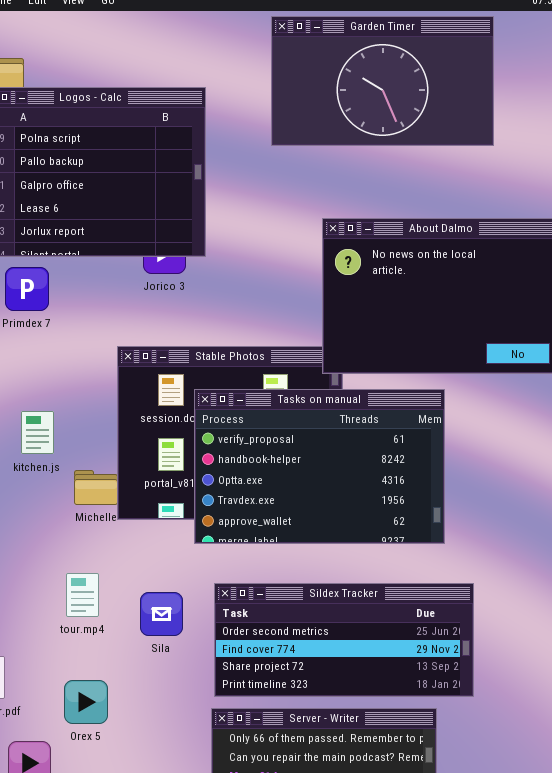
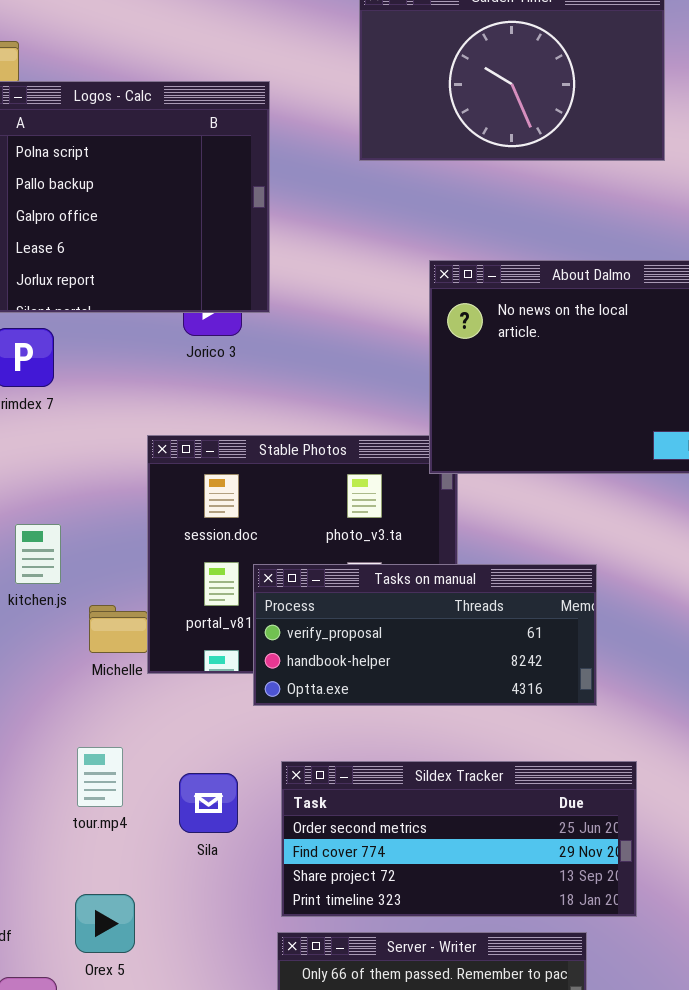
Tasks on manual: [194,389,445,544] -> [253,564,597,706], resized

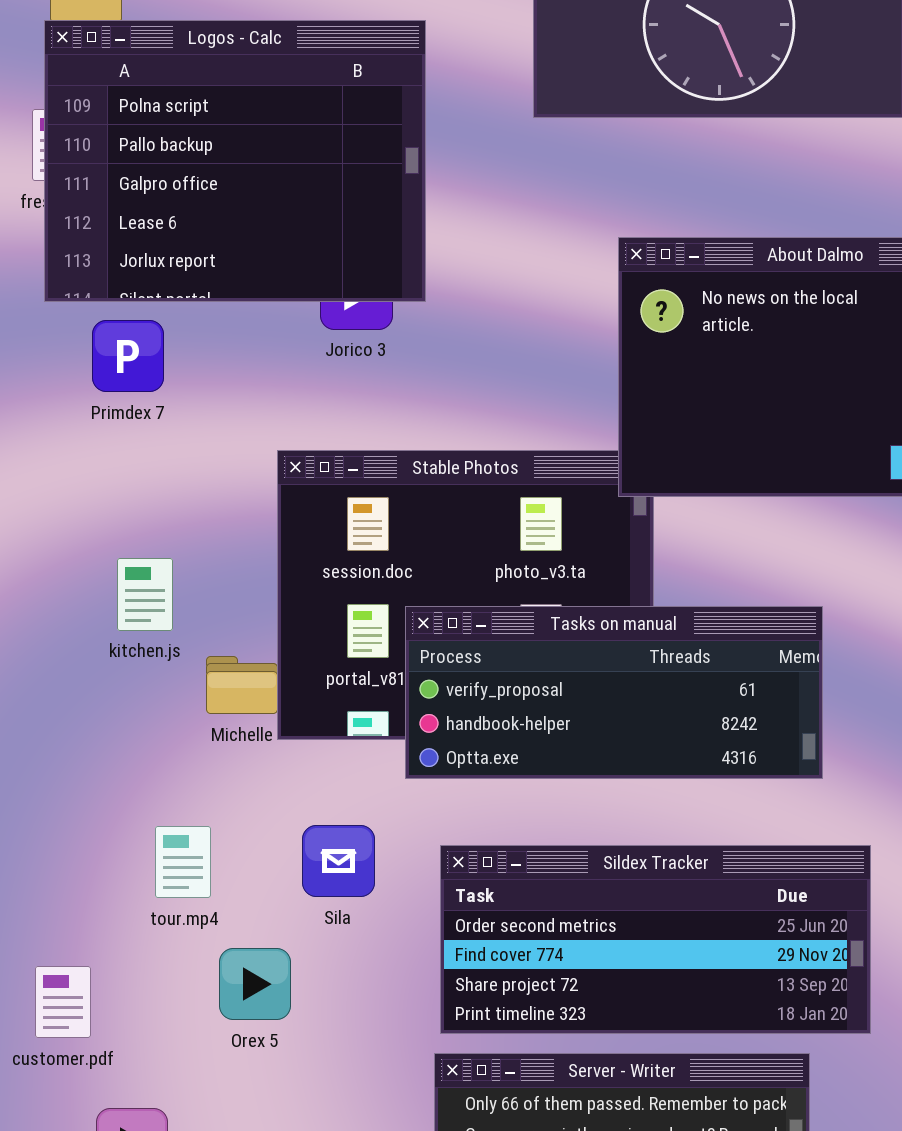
tour.mp4: [77,747,123,807] -> [155,826,211,898], moved
Sila: [179,773,238,833] -> [302,825,375,897], moved
Orex 5: [75,894,135,953] -> [219,948,291,1020], moved

